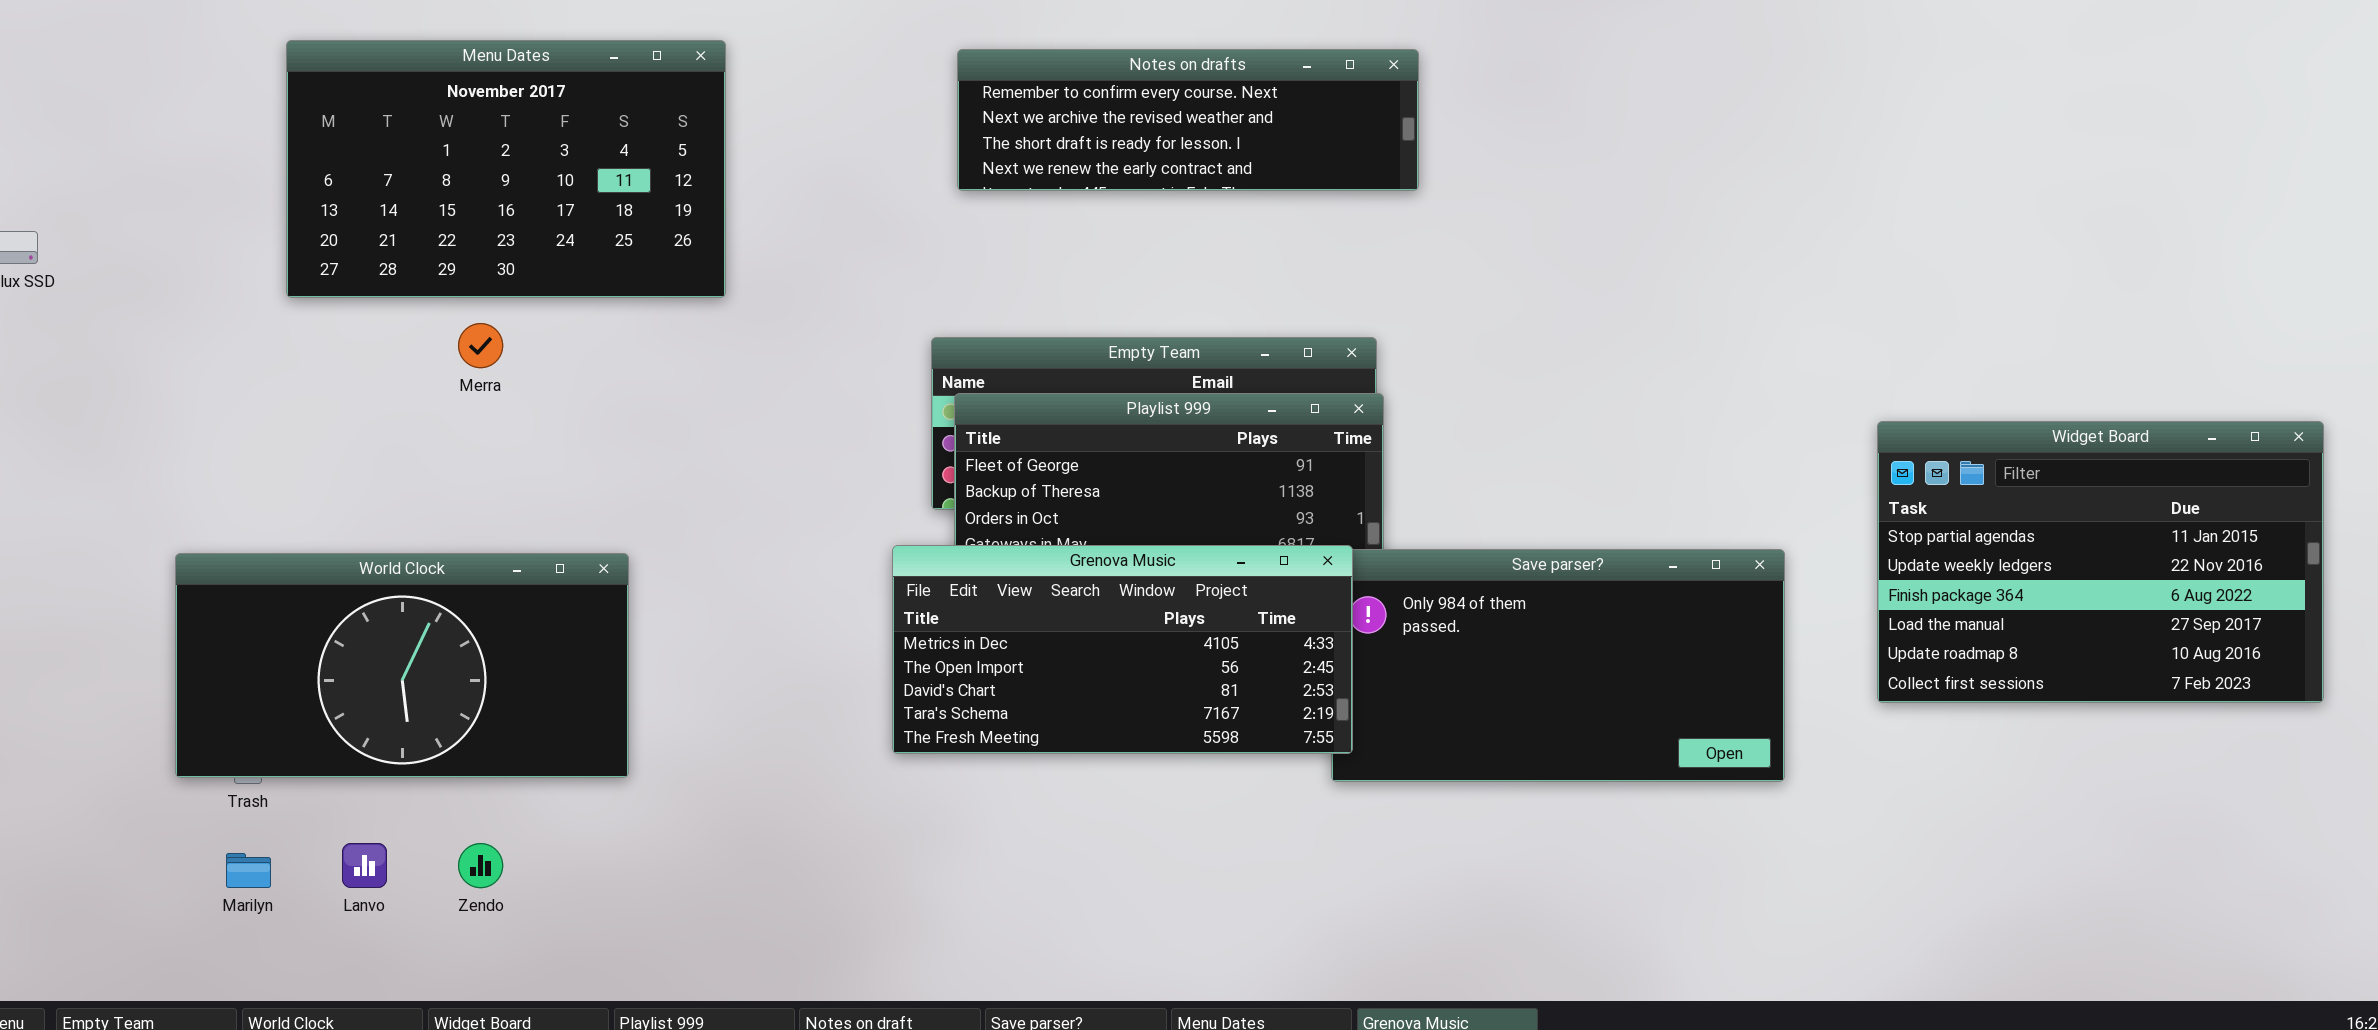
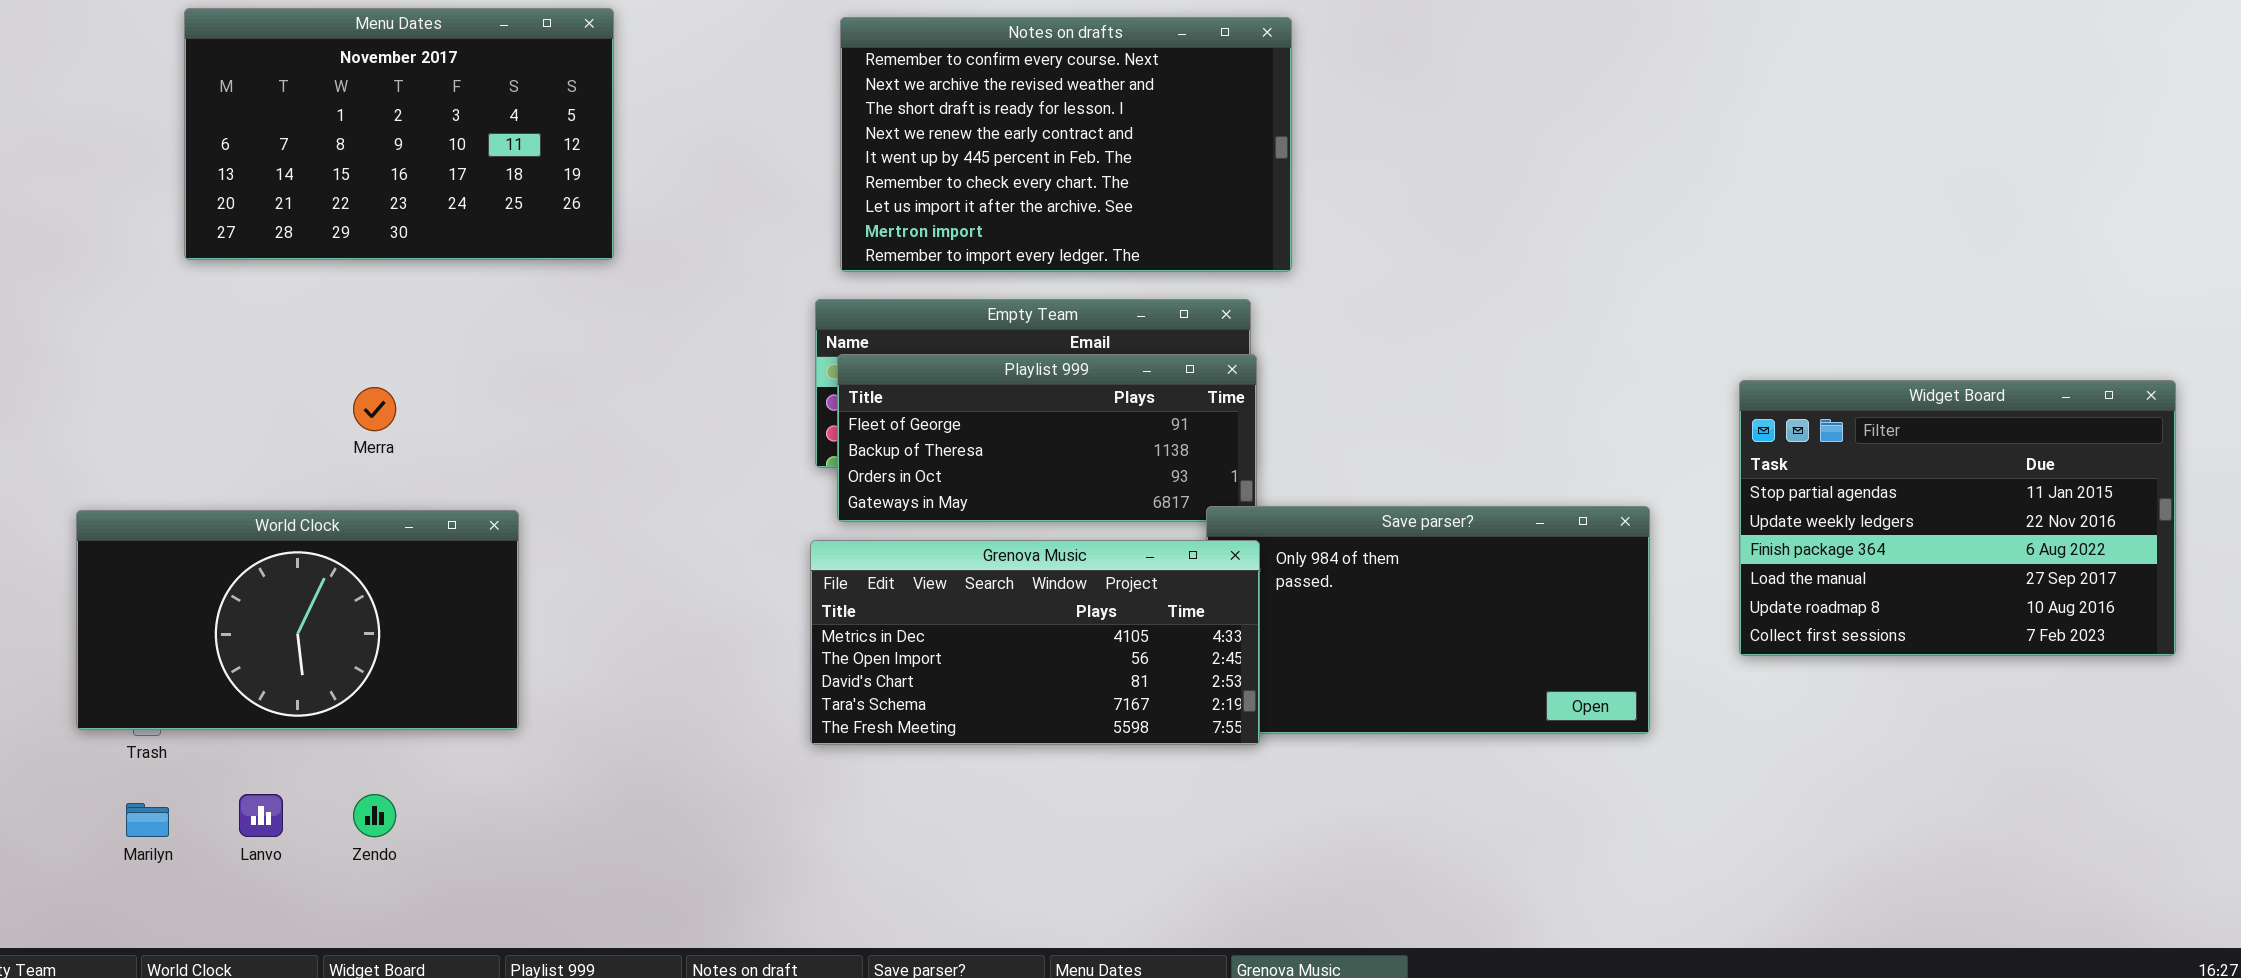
Notes on drafts: [957,49,1419,191] -> [840,17,1292,272], resized
Merra: [458,323,503,368] -> [353,387,396,431], moved
Grenova Music: [892,545,1353,754] -> [810,540,1260,745], moved

